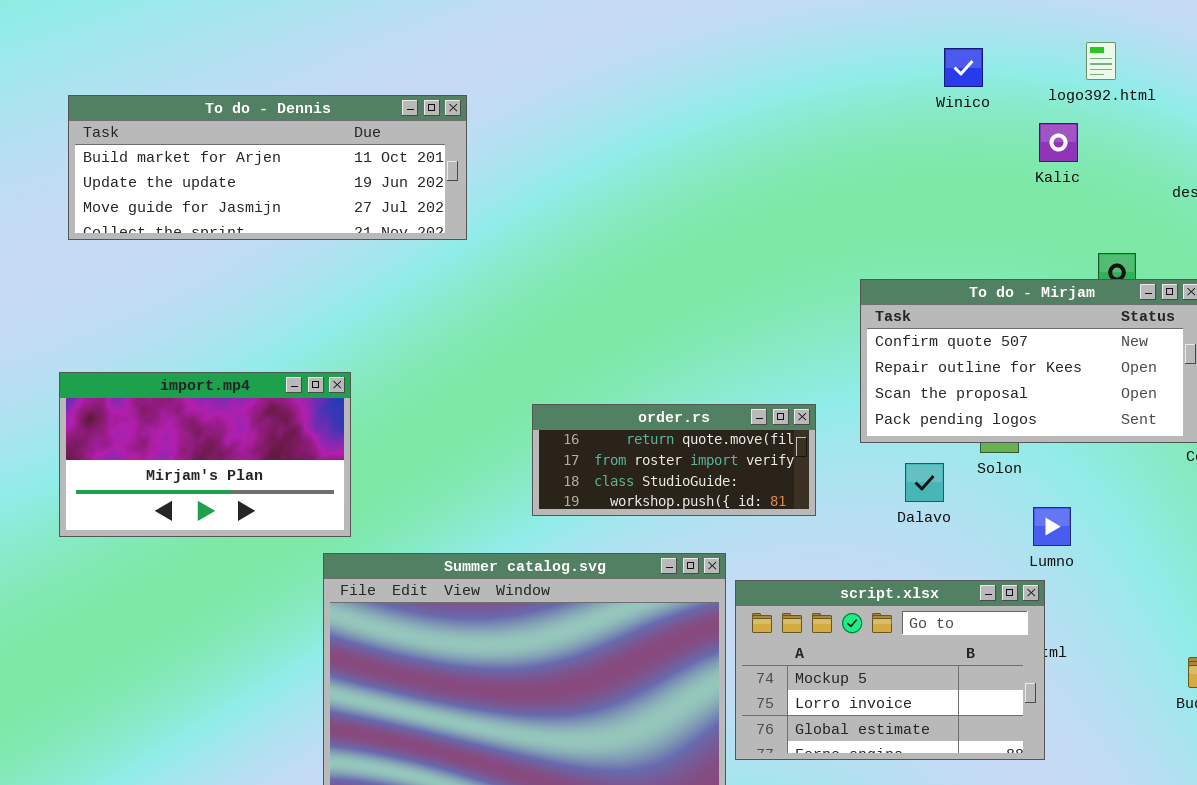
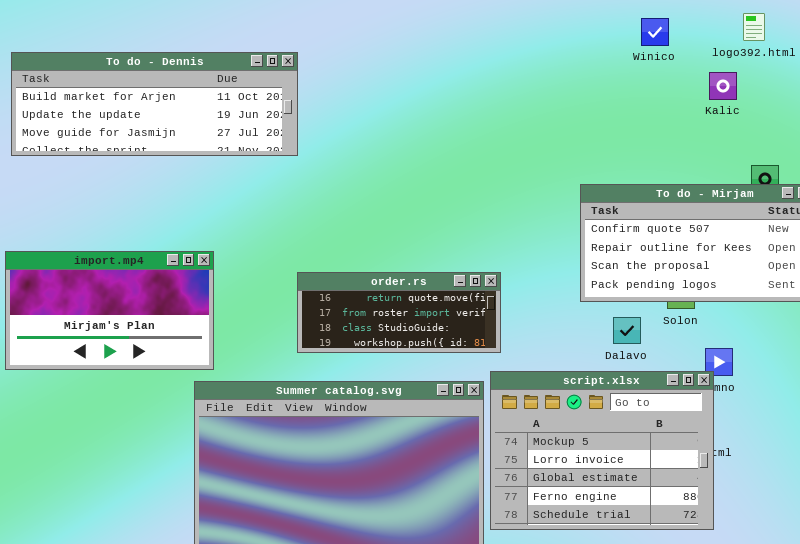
order.rs: [532,404,816,516] -> [297,272,501,353], moved
script.xlsx: [735,580,1045,760] -> [490,371,714,530], resized

